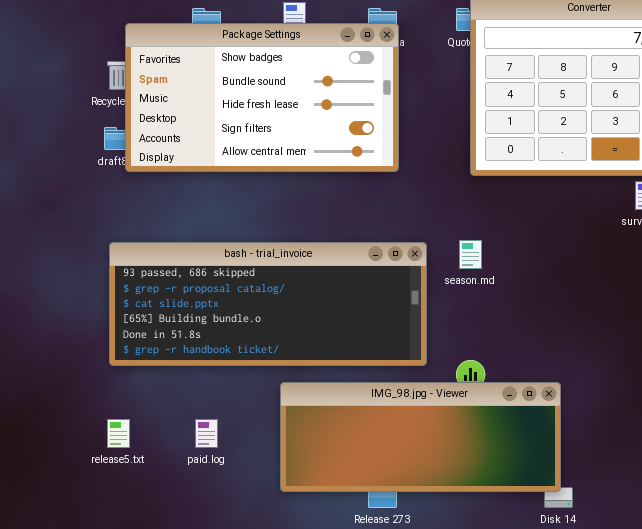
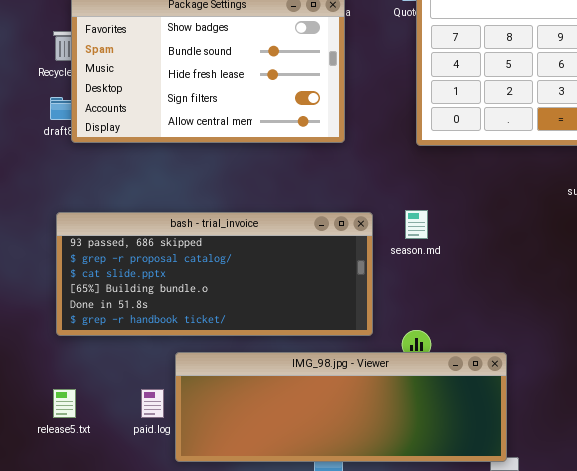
IMG_98.jpg - Viewer: [280,382,561,492] -> [175,352,507,462], resized

